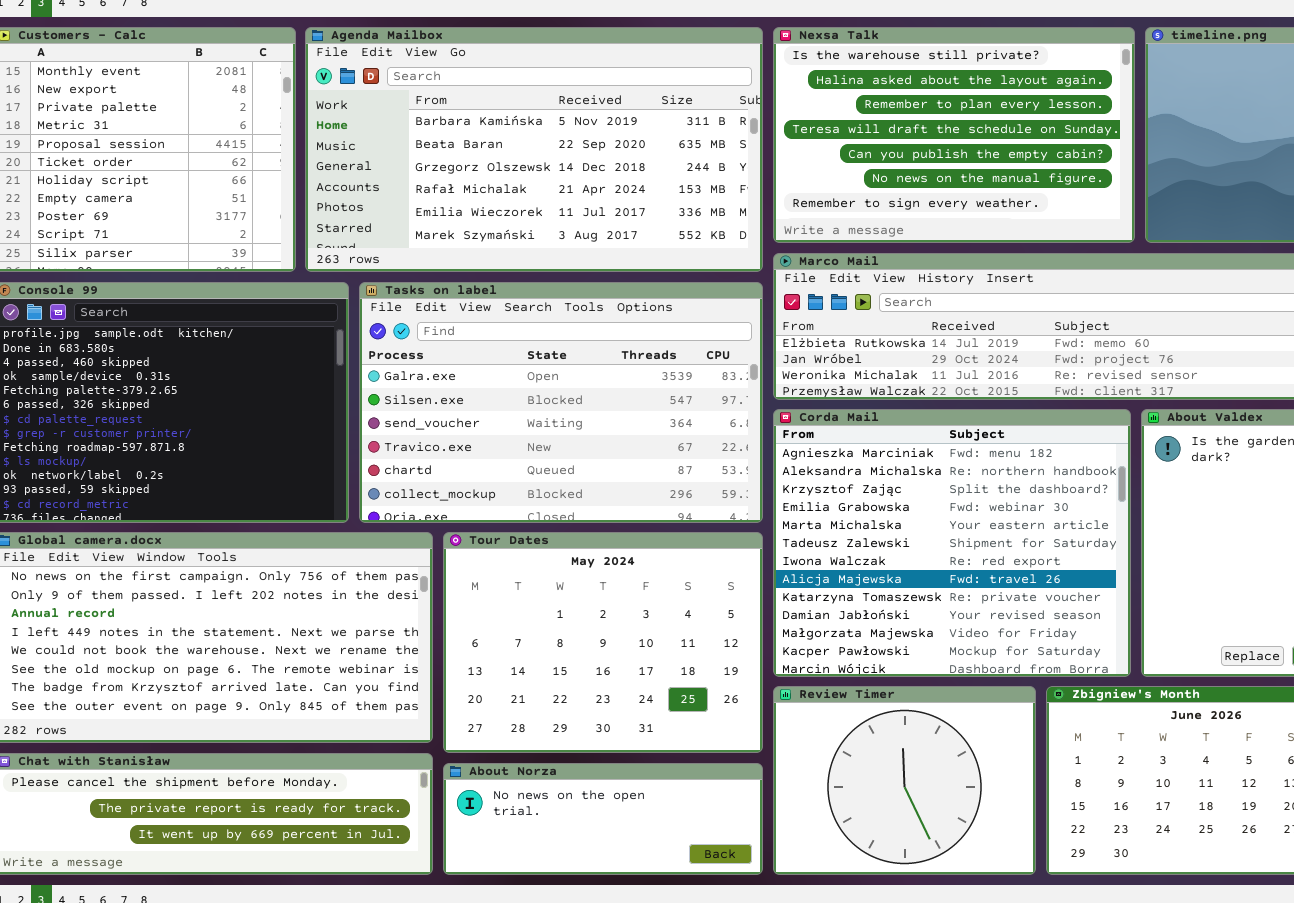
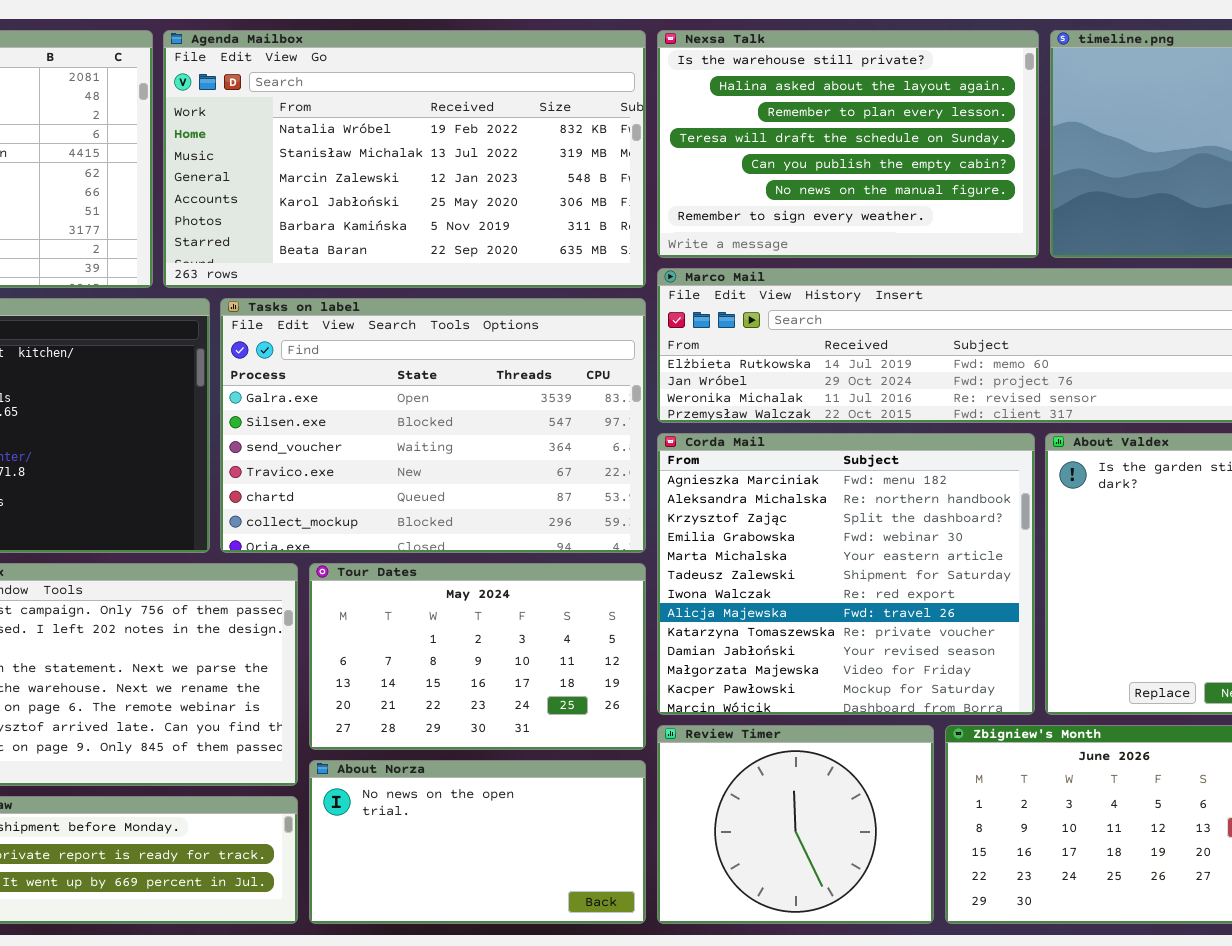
Agenda Mailbox: [305,27,763,272] -> [163,30,646,288], scrolled up 4 rows
Tour Dates: [443,532,763,753] -> [309,563,646,750], resized
About Norza: [443,763,763,875] -> [309,760,646,924], resized

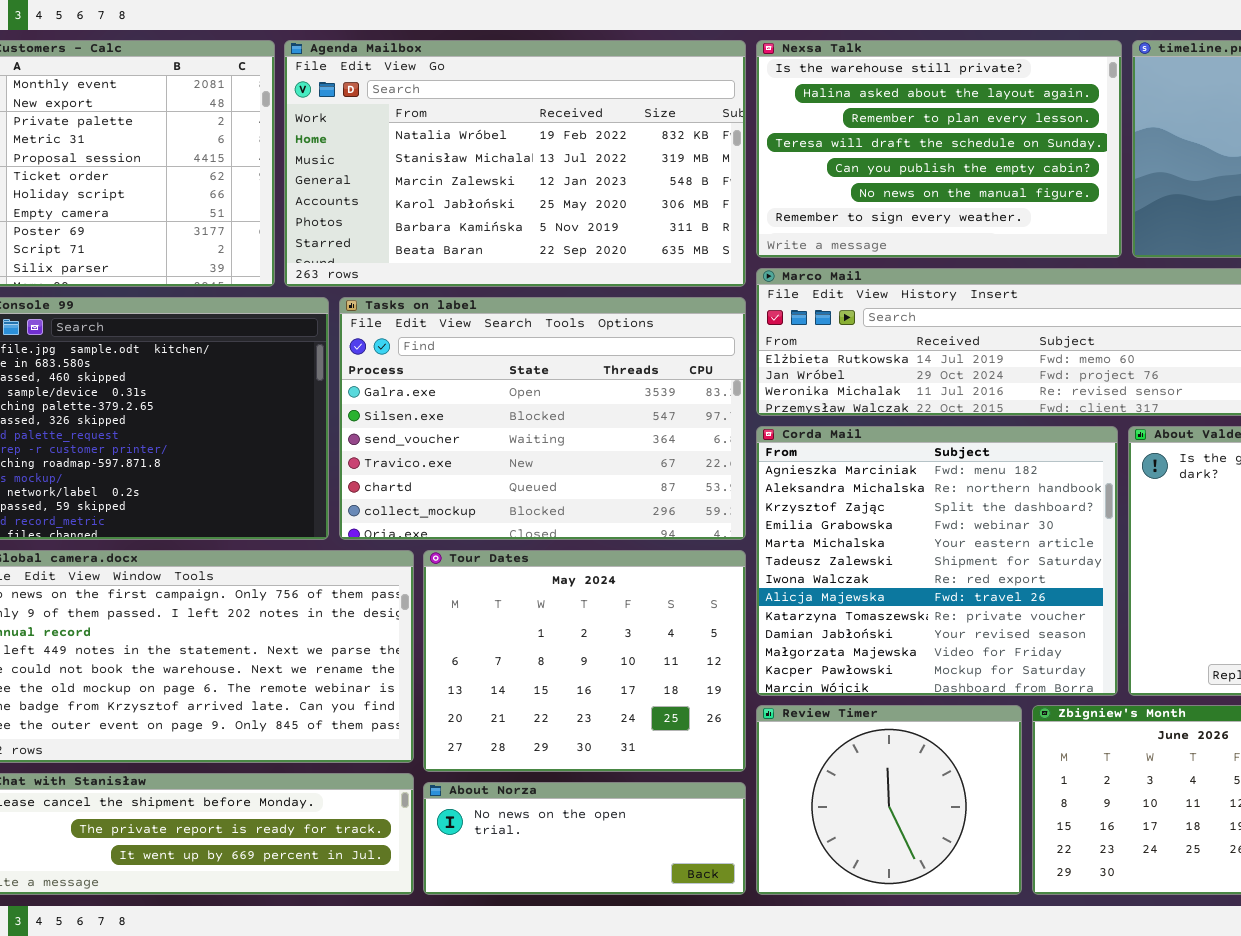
Tour Dates: [309,563,646,750] -> [423,550,746,772], resized
About Norza: [309,760,646,924] -> [423,782,746,895], resized

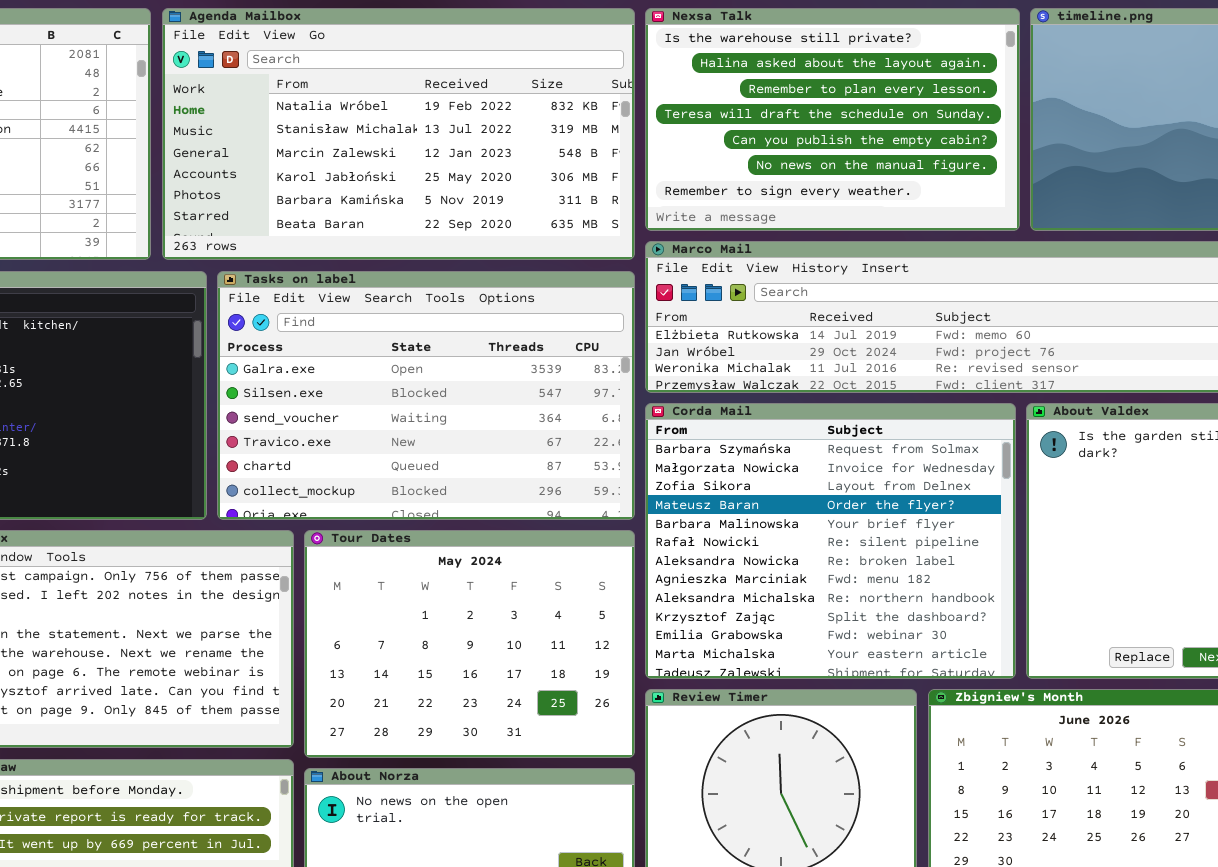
Corda Mail: [756,426,1118,696] -> [645,403,1016,679], scrolled up 7 rows

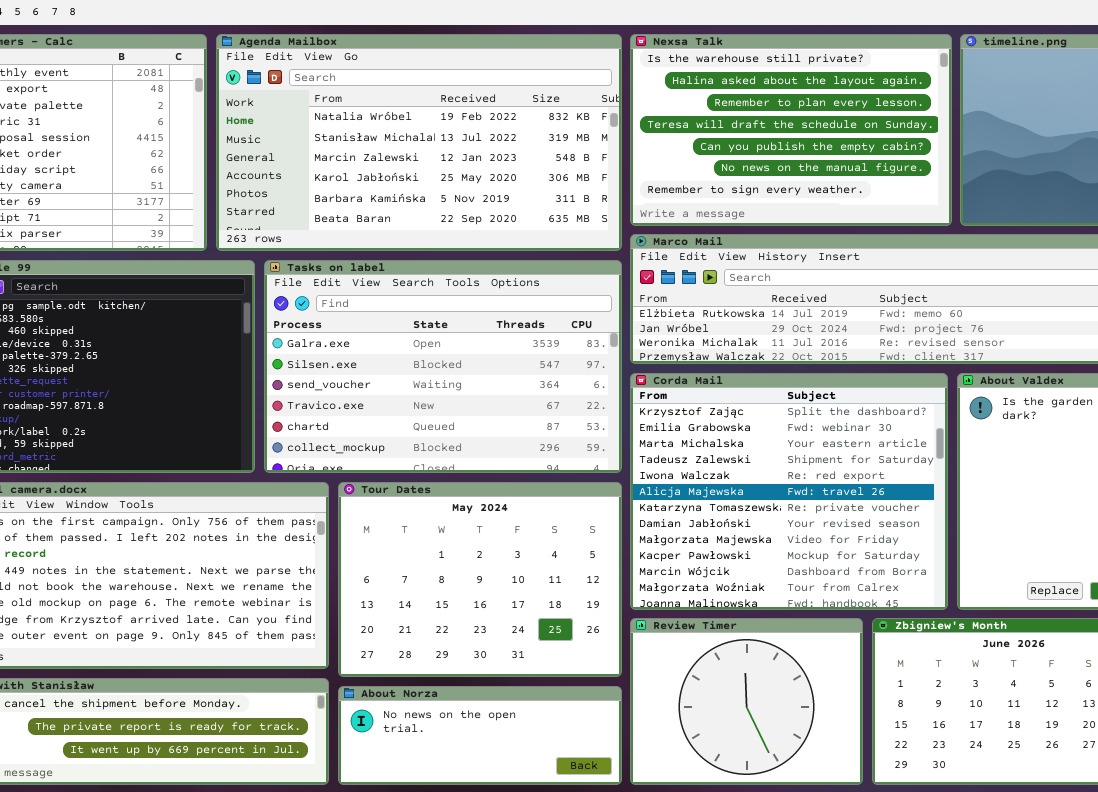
Corda Mail: [645,403,1016,679] -> [630,373,948,610], scrolled down 9 rows

